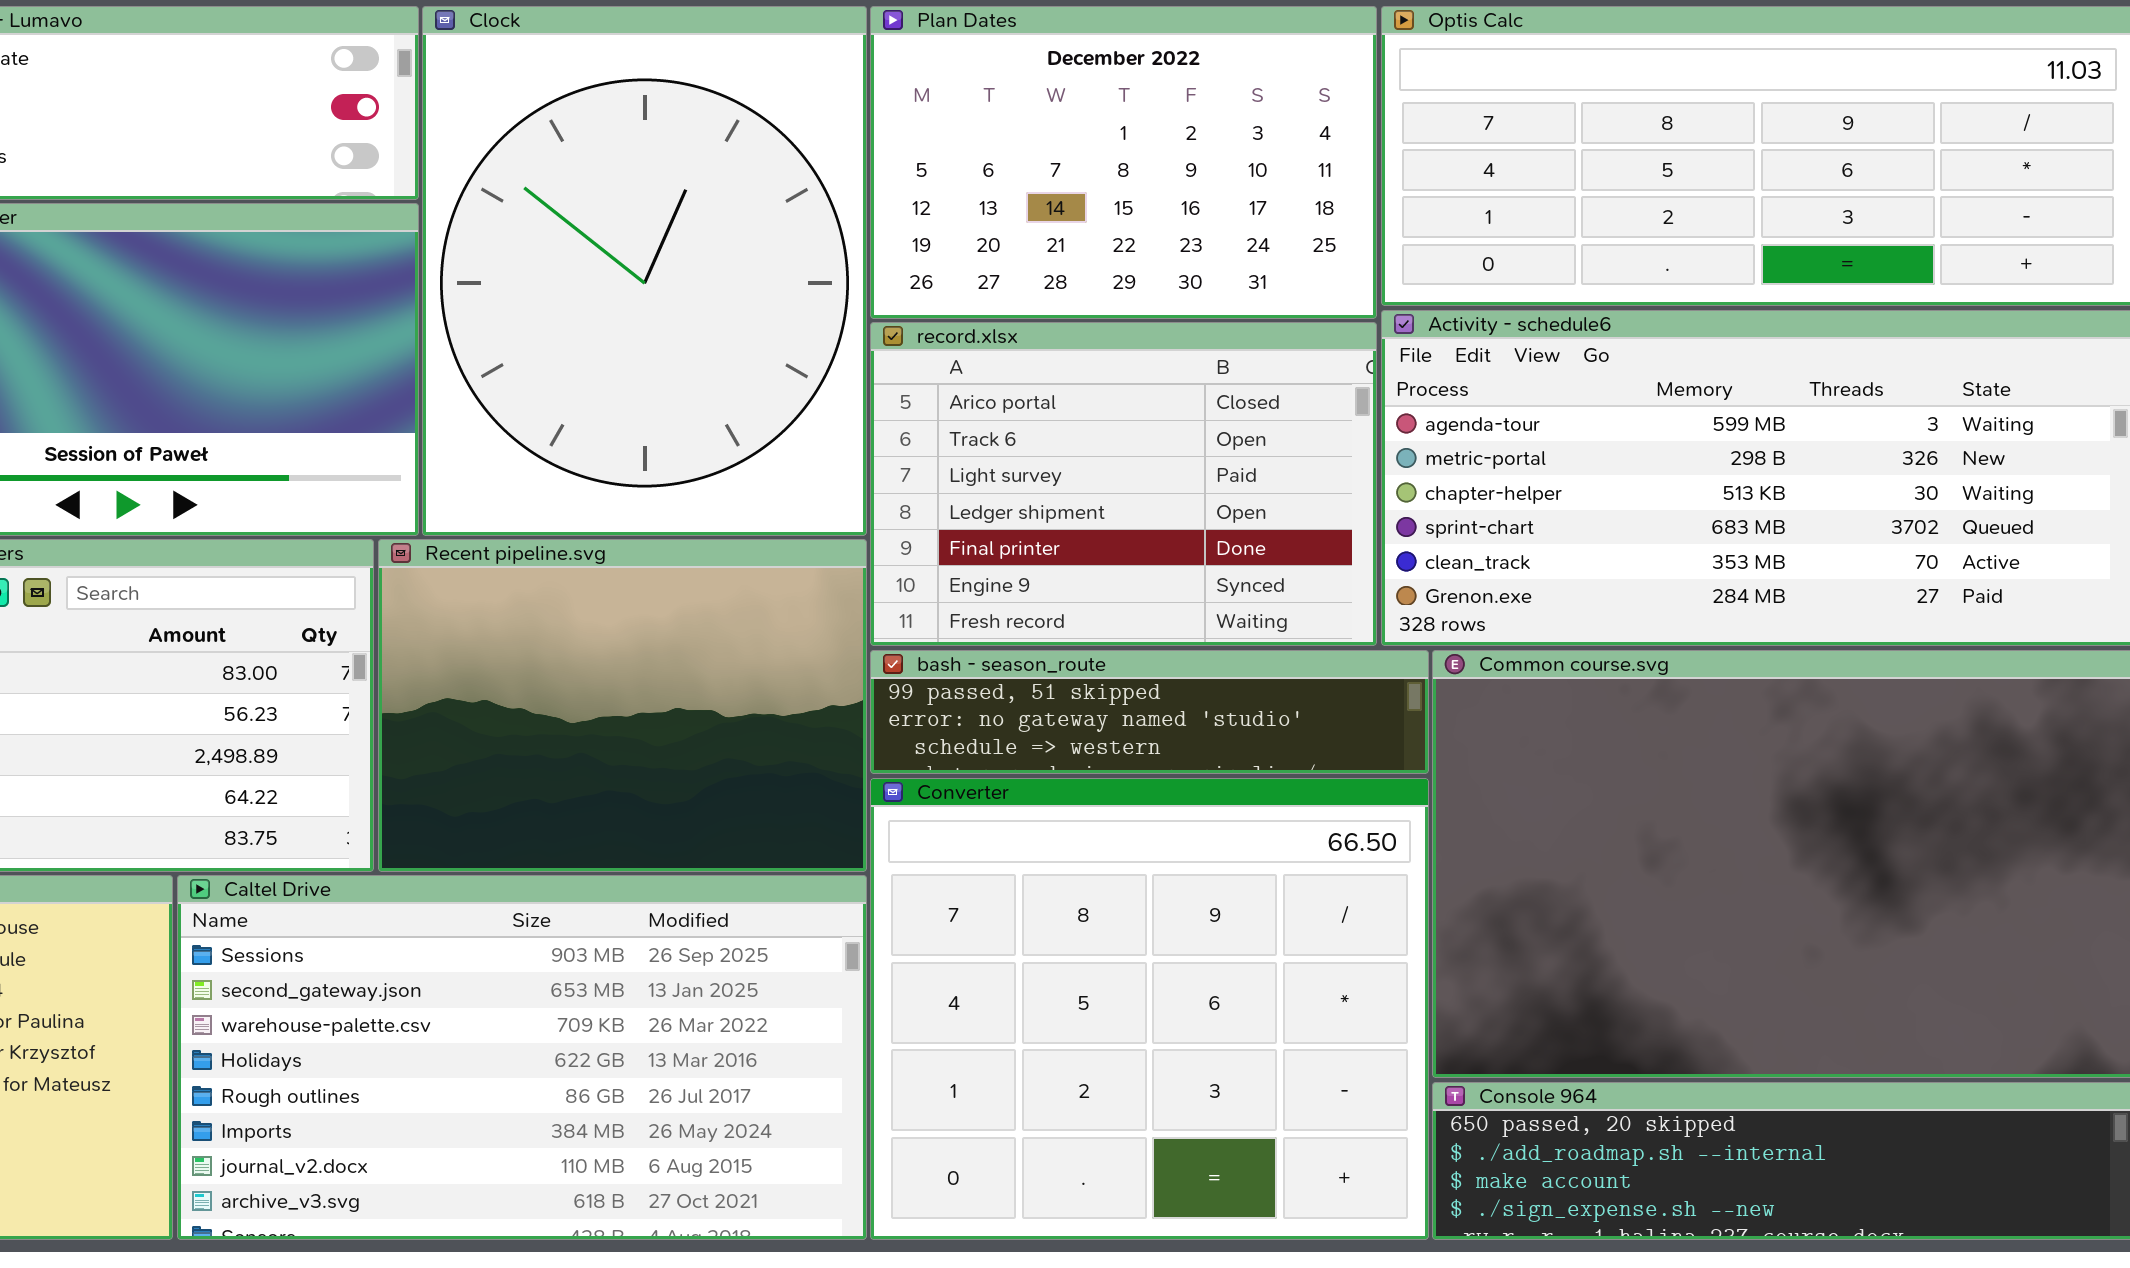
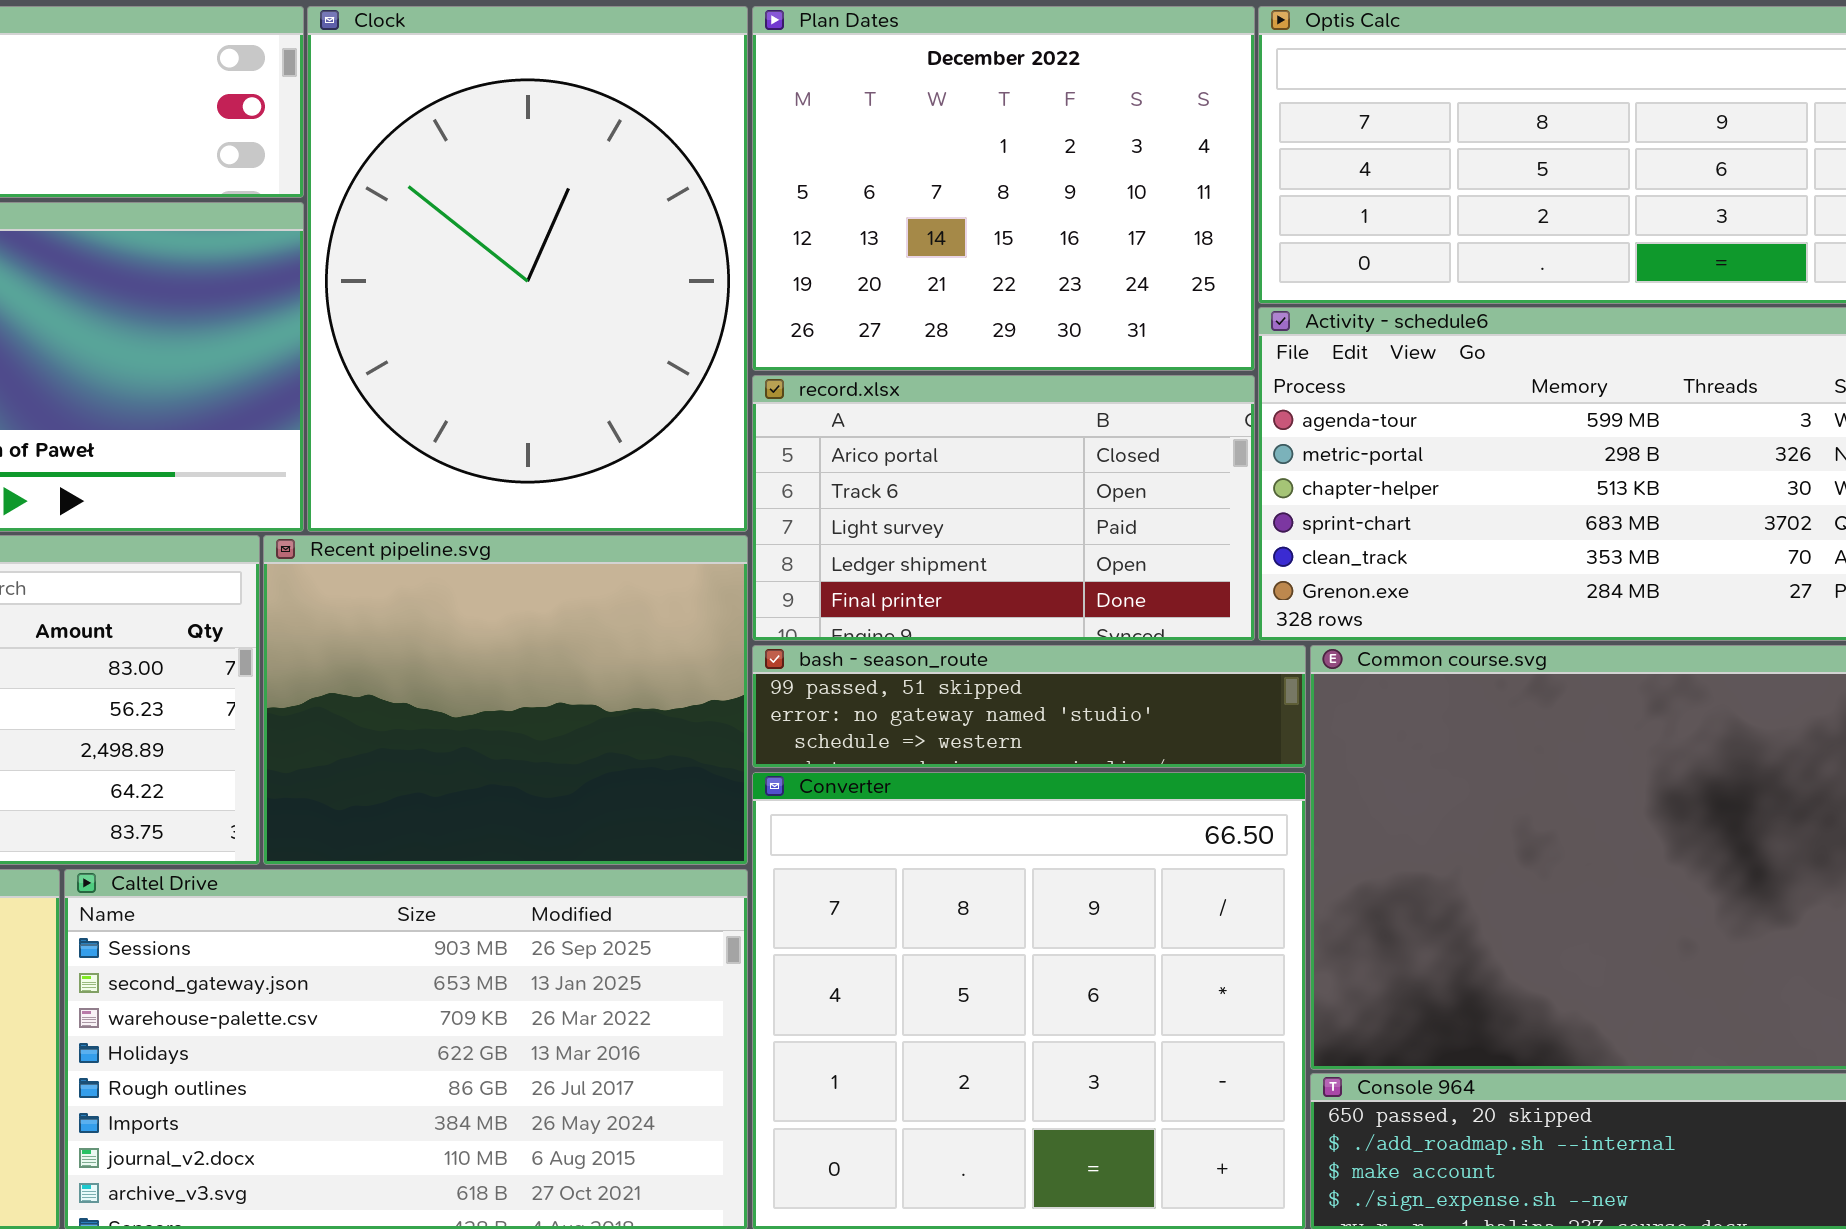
Plan Dates: [870,6,1377,319] -> [752,6,1255,371], resized
record.xlsx: [870,322,1377,646] -> [752,375,1255,641], resized

